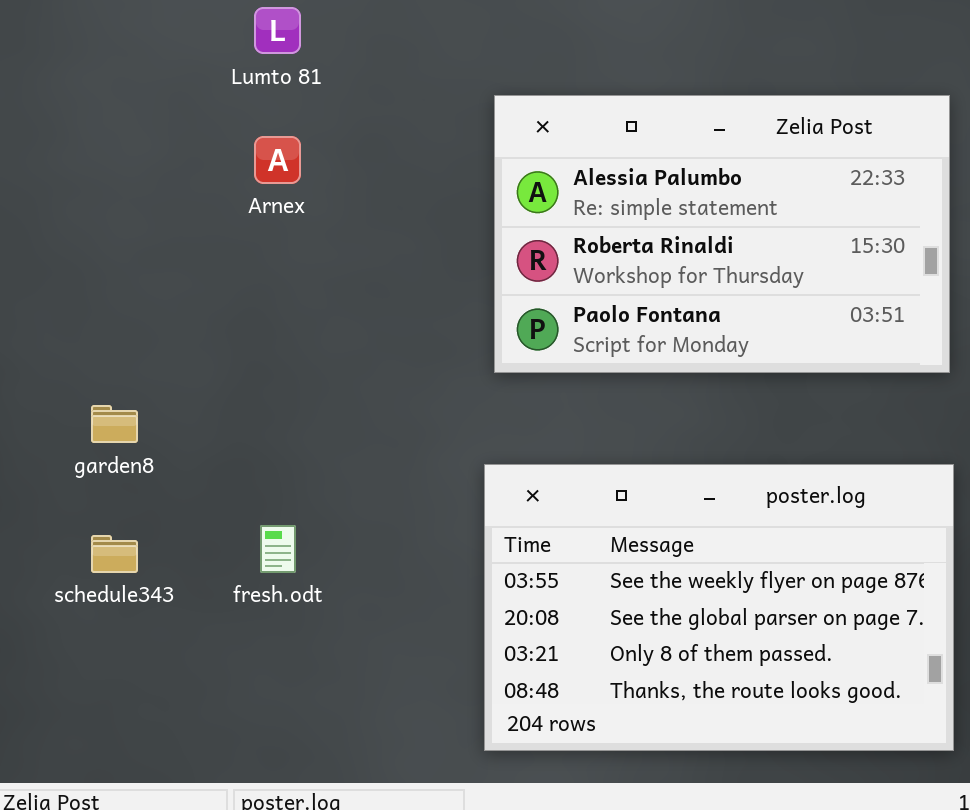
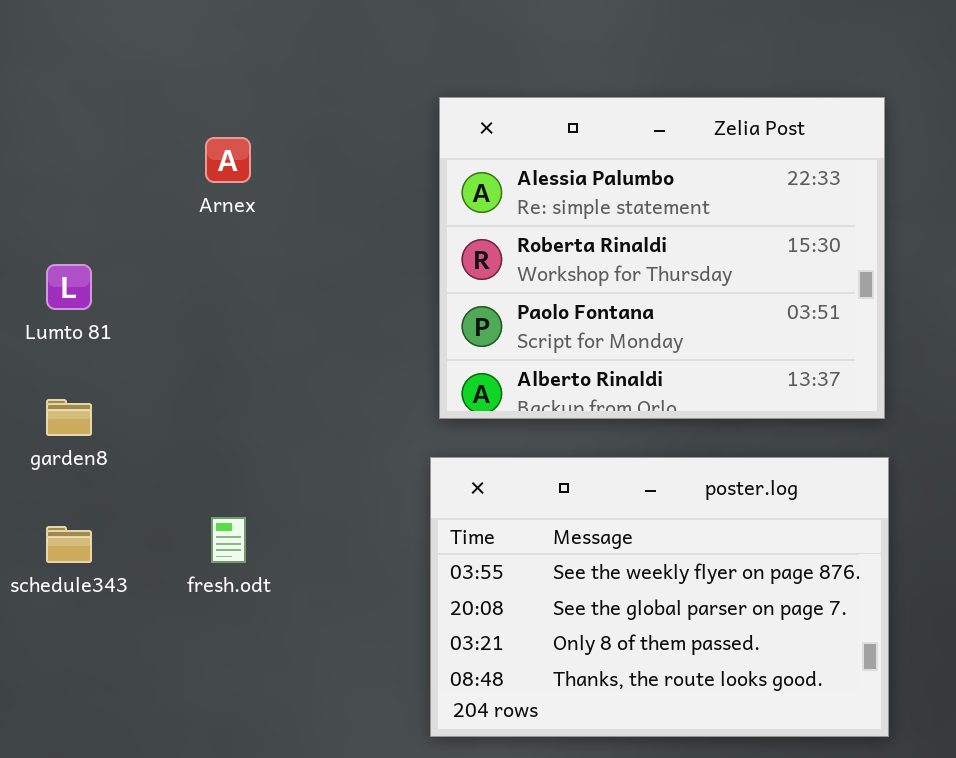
Lumto 81: [254,7,301,54] -> [46,264,92,310], moved
Zelia Post: [494,95,950,373] -> [439,97,885,419], resized

